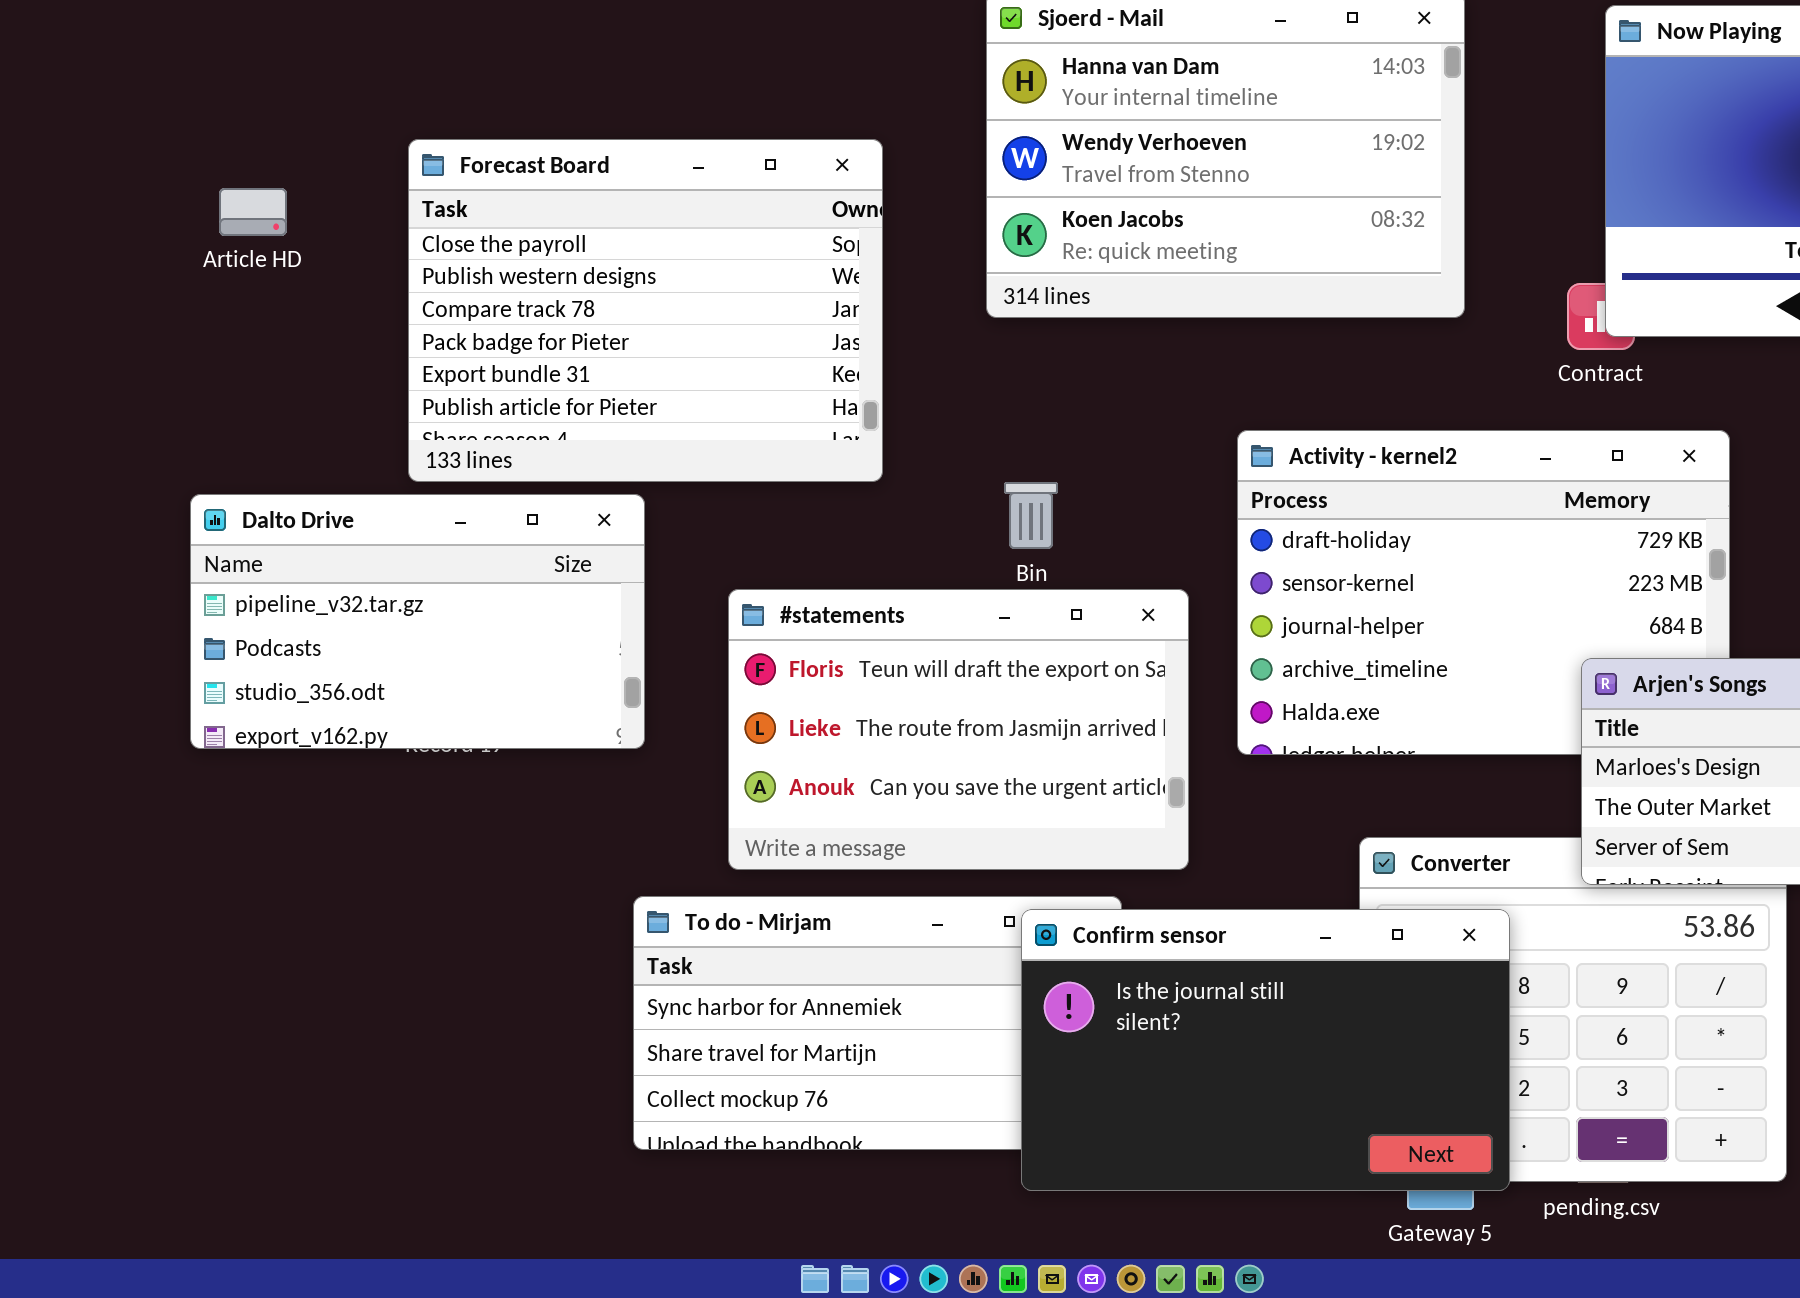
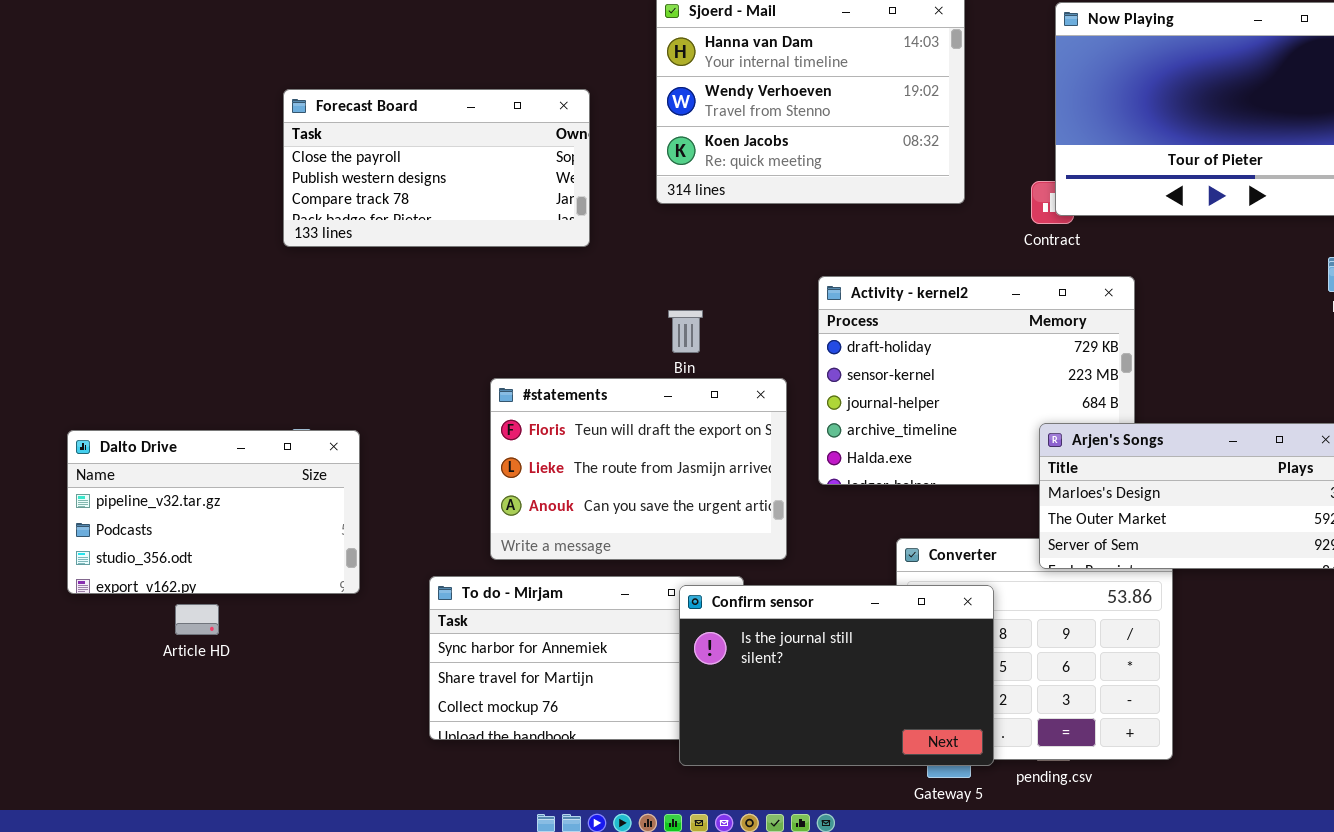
Forecast Board: [408,139,883,482] -> [283,89,590,247], resized
Article HD: [219,188,287,236] -> [175,604,219,635], moved
Dalto Drive: [190,494,645,749] -> [67,430,360,594], moved

